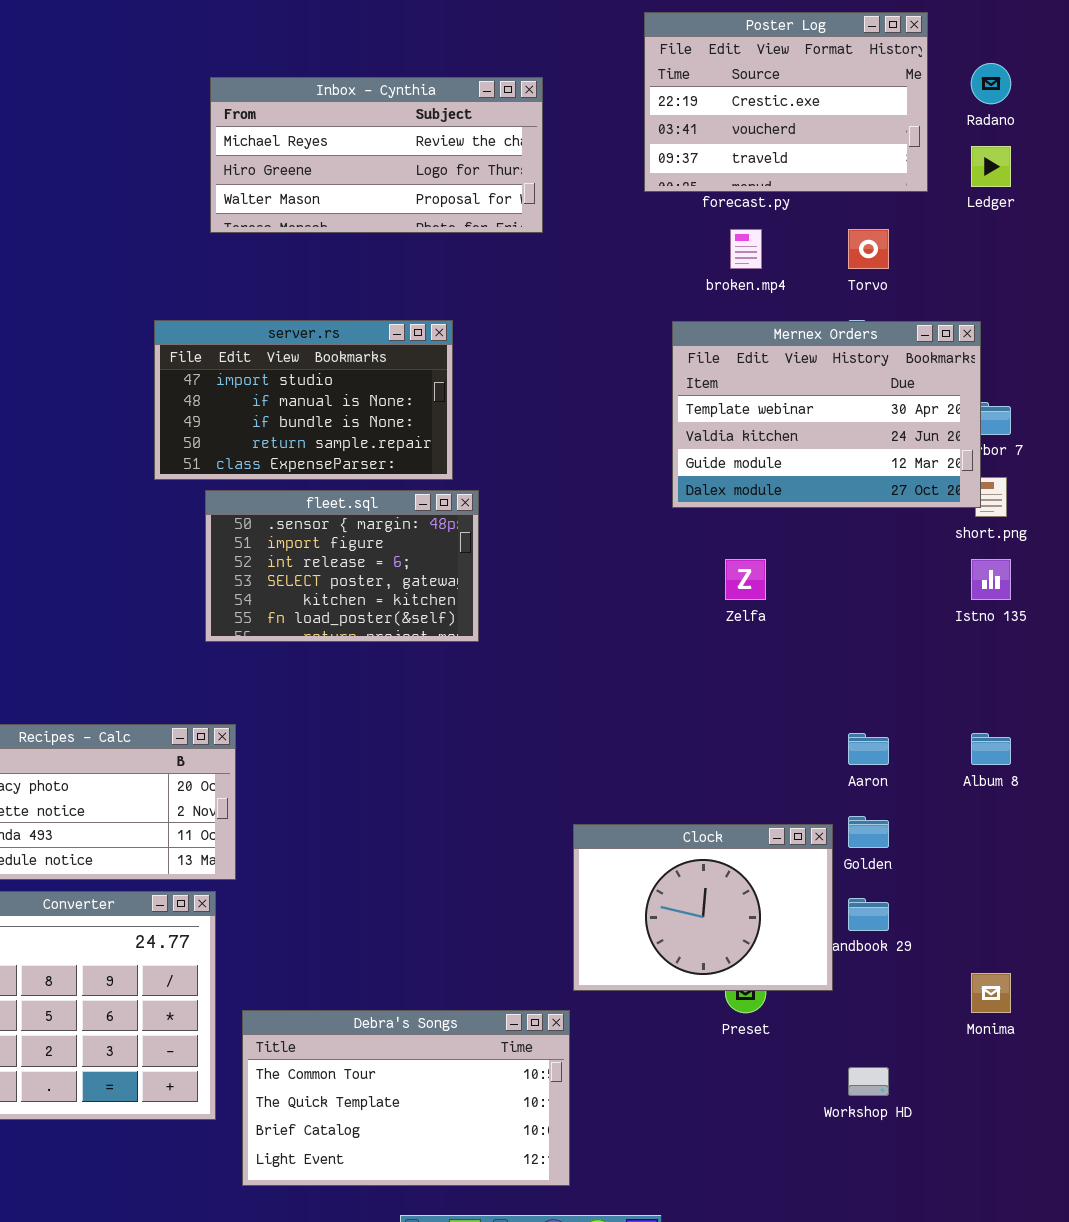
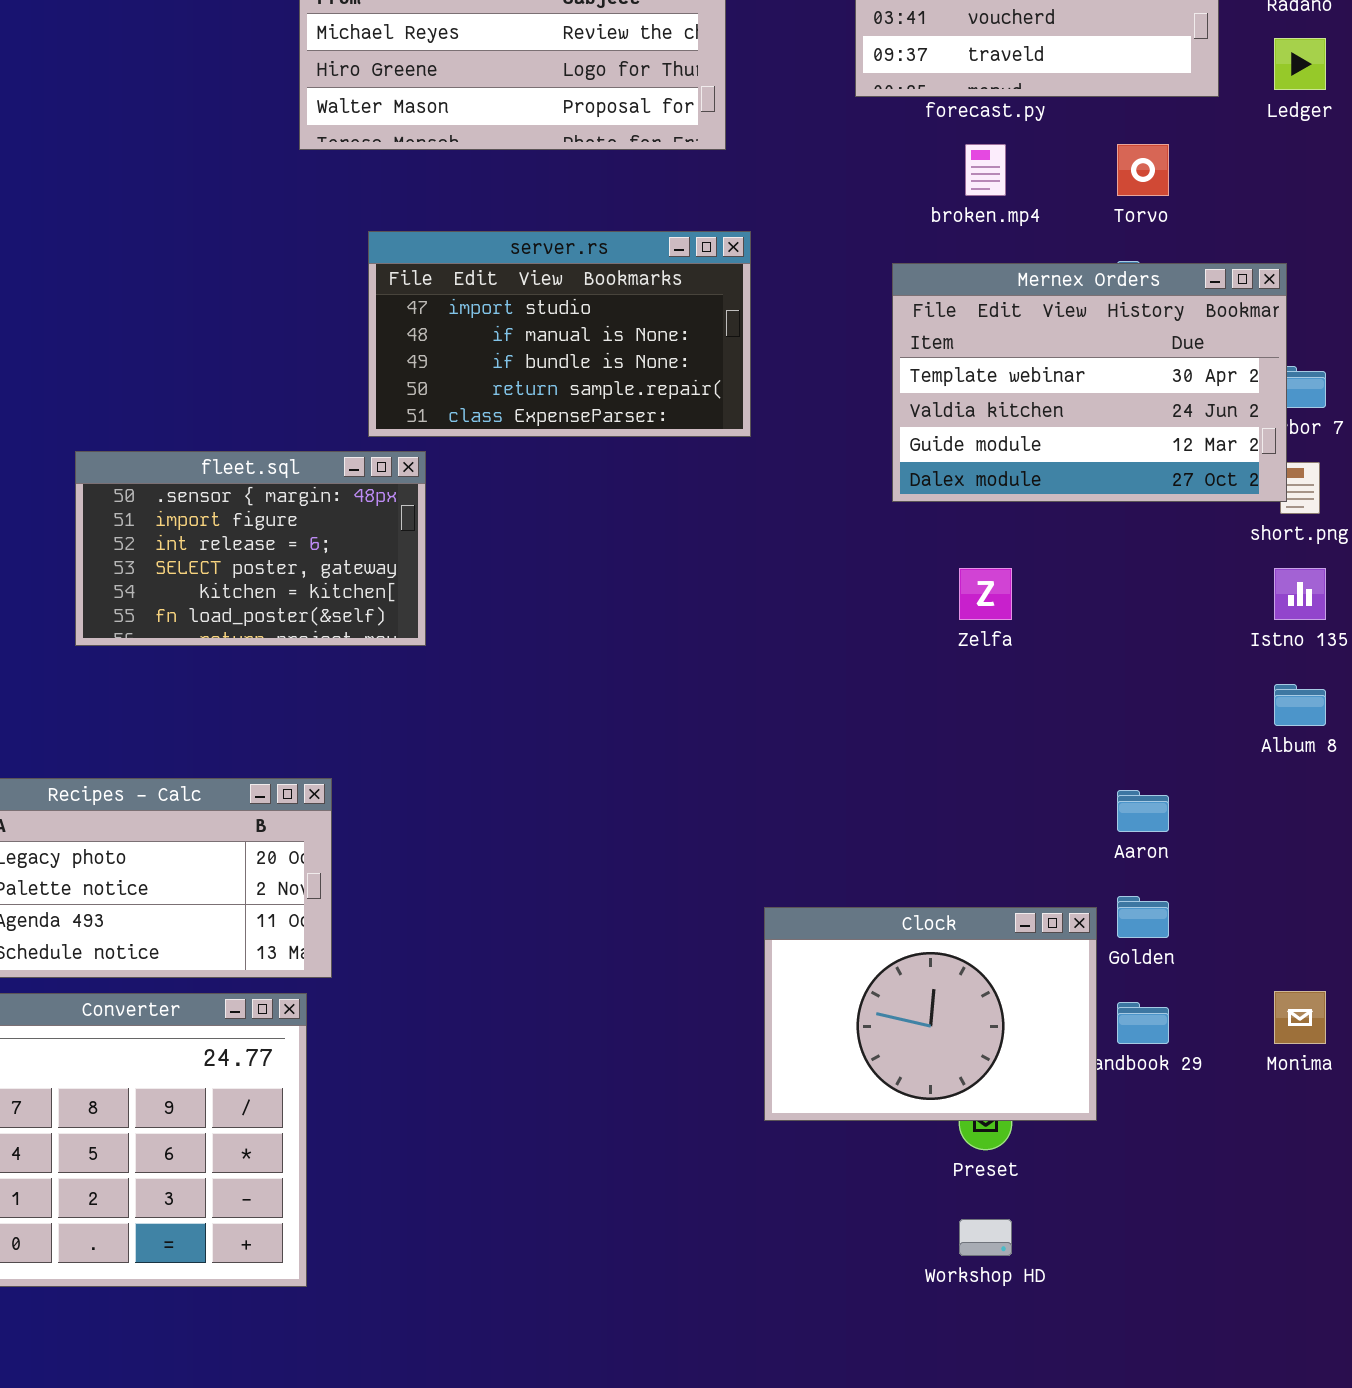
server.rs: [154,320,453,480] -> [368,231,751,437], moved
fleet.sql: [205,490,479,642] -> [75,451,426,646], moved
Album 8: [971,733,1011,765] -> [1274,684,1326,726], moved
Monima: [971,973,1011,1013] -> [1274,991,1326,1044], moved
Debra's Songs: [242,1010,570,1186] -> none, closed
Workshop HD: [848,1067,889,1096] -> [959,1219,1012,1256], moved

